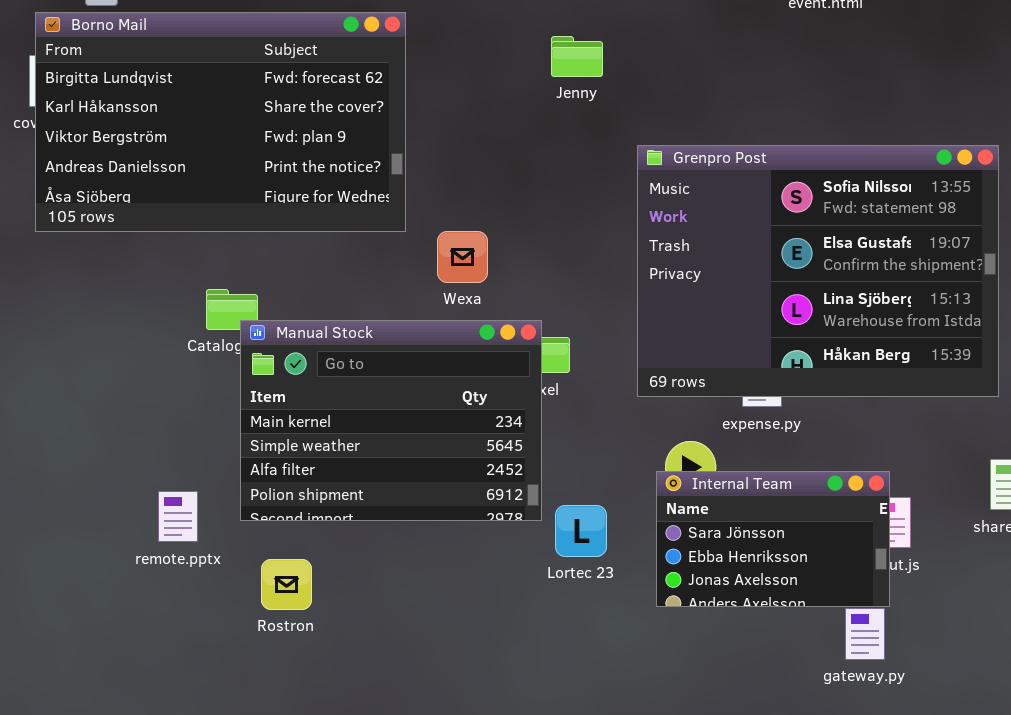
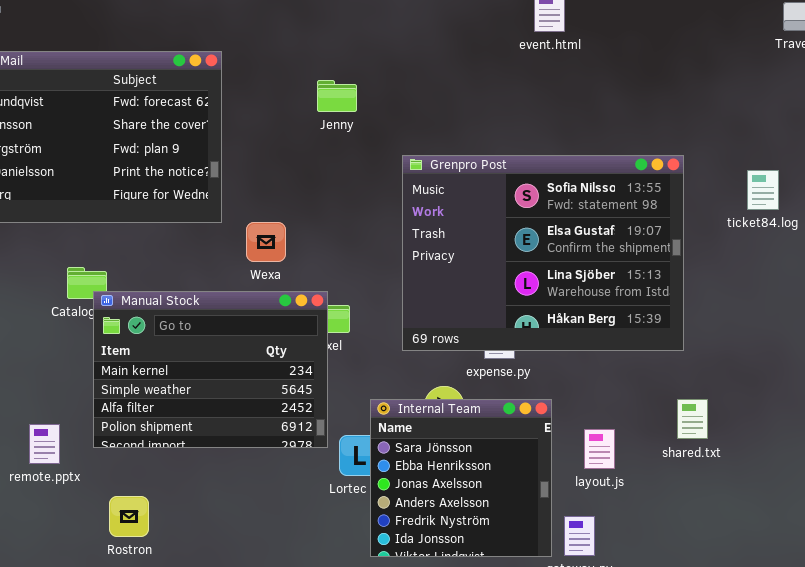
Jenny: [551,36,603,77] -> [317,80,357,112], moved
Internal Team: [656,471,890,607] -> [370,399,552,557], moved, resized
Rostron: [261,559,312,610] -> [109,496,149,537], moved

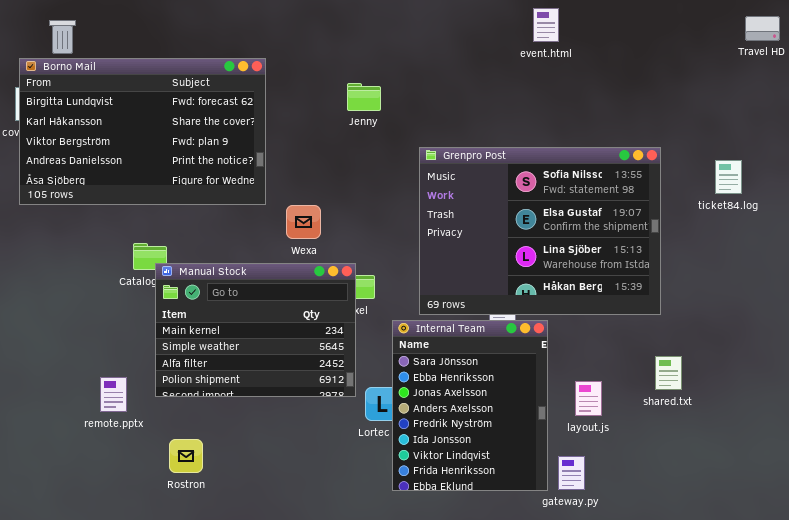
Internal Team: [370,399,552,557] -> [392,320,548,491], resized

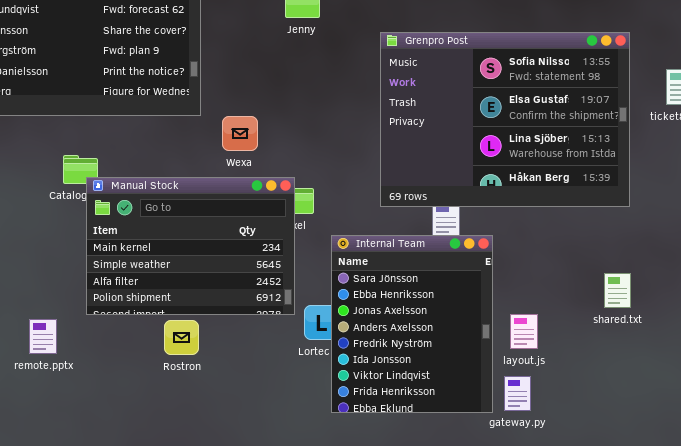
Grenpro Post: [419,147,661,315] -> [380,32,630,207], moved
remote.pptx: [100,377,127,412] -> [29,319,57,354], moved
layout.js: [575,381,602,416] -> [510,314,538,349], moved
Rostron: [169,439,203,473] -> [164,320,199,355], moved

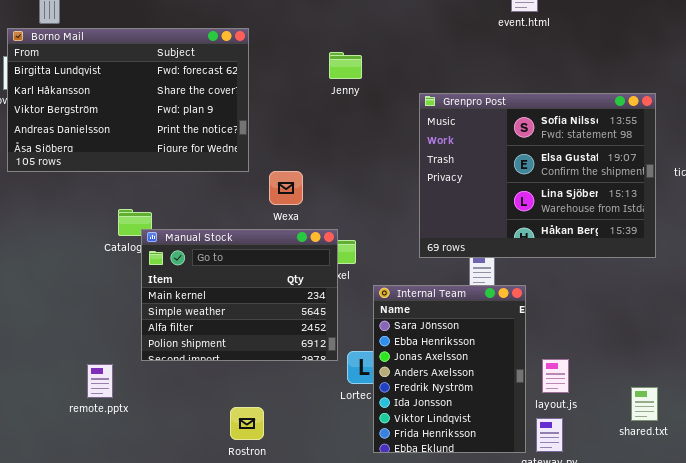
shared.txt: [604,273,631,308] -> [631,387,658,421], moved
Rostron: [164,320,199,355] -> [230,407,264,440], moved

